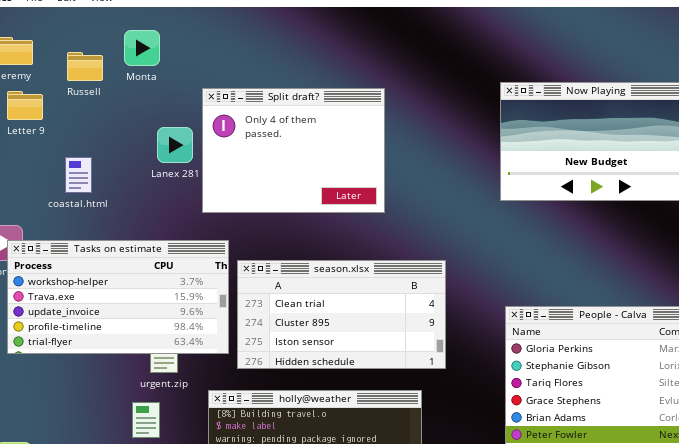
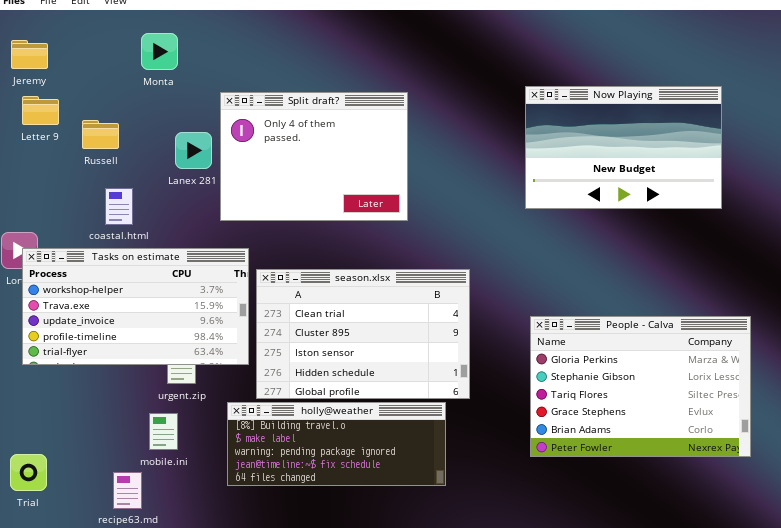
Russell: [67,52,103,81] -> [82,120,119,149], moved
coastal.html: [65,157,92,193] -> [105,188,133,225], moved
season.xlsx: [237,260,446,369] -> [256,269,470,399], resized

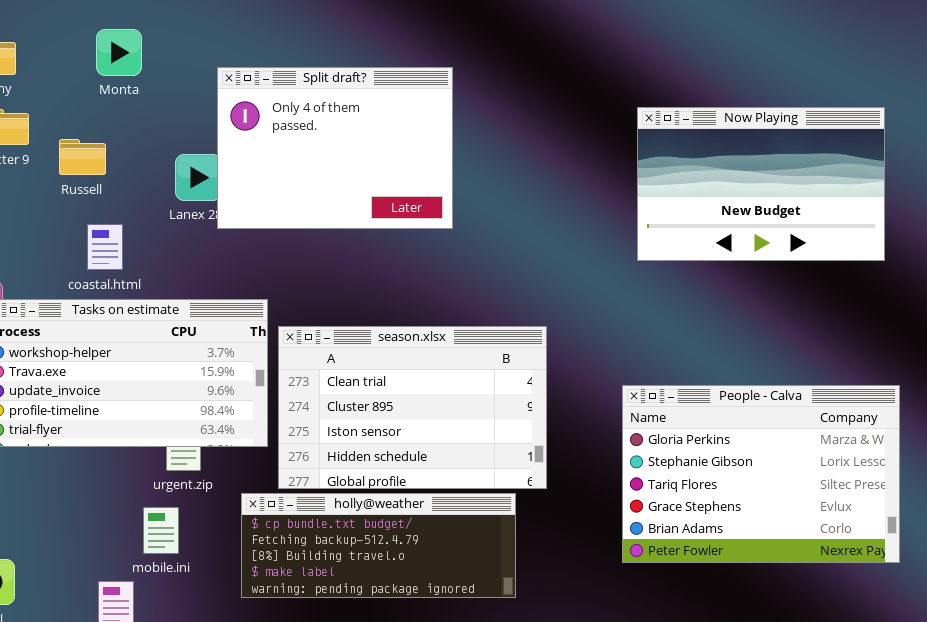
Monta: [141,33,178,70] -> [96,29,142,76], moved
Now Playing: [525,86,722,209] -> [637,107,885,261], moved
Split draft?: [220,92,408,221] -> [217,67,453,229], moved
holly@weather: [227,402,446,486] -> [241,493,516,598], scrolled up 2 rows

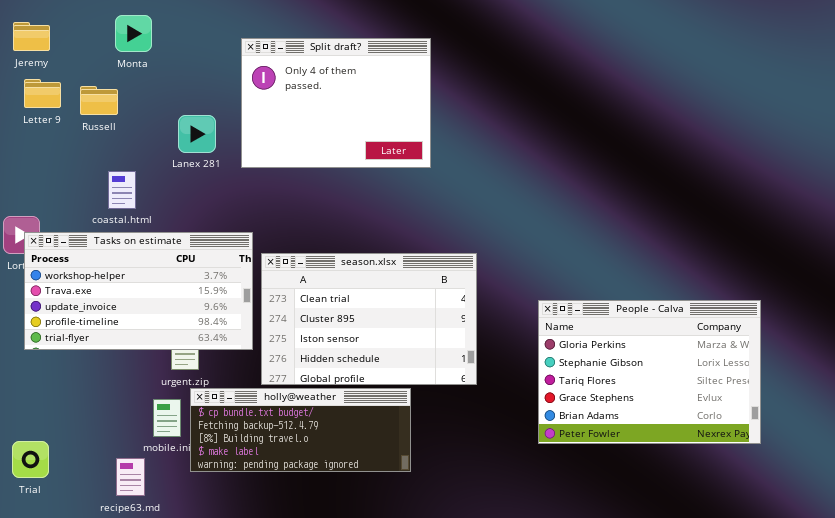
Split draft?: [217,67,453,229] -> [241,38,431,168], moved
Now Playing: [637,107,885,261] -> none, closed
Russell: [59,139,106,175] -> [80,86,118,115], moved
holly@weather: [241,493,516,598] -> [190,388,411,472], moved

